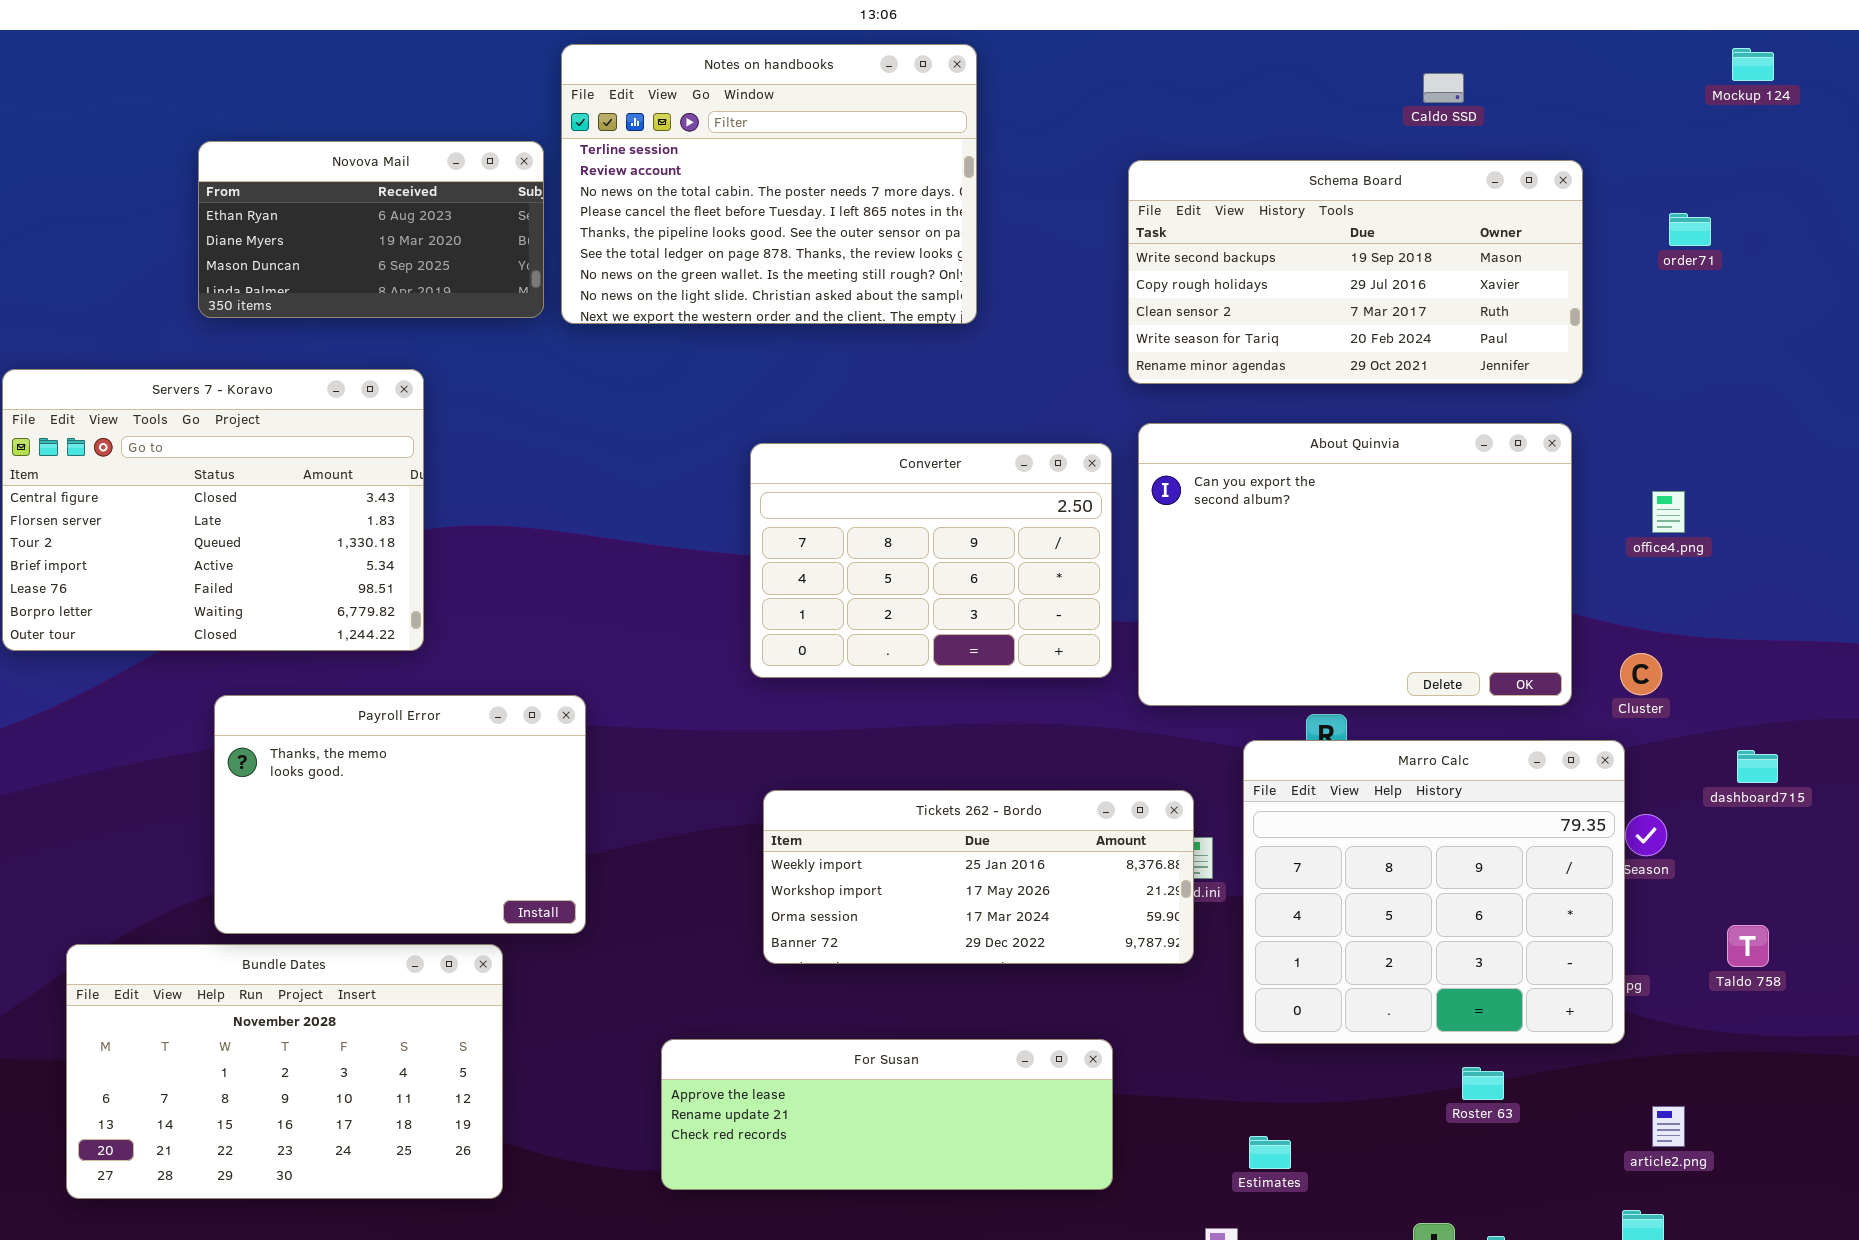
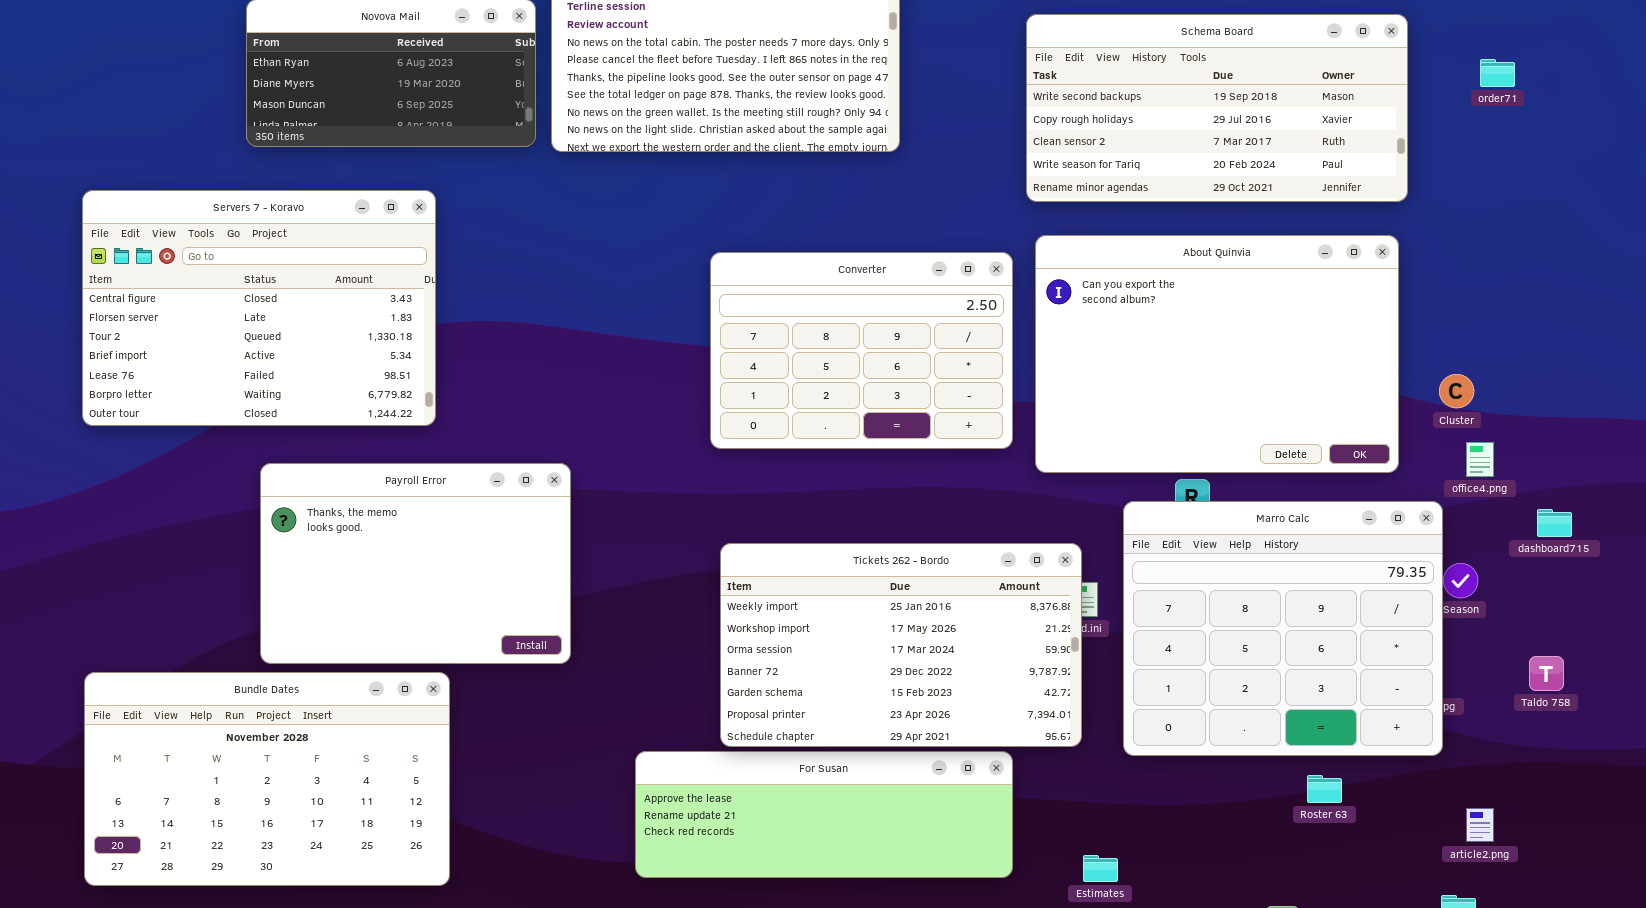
office4.png: [1652,491,1685,533] -> [1466,442,1494,477], moved
Cluster: [1620,653,1662,695] -> [1439,374,1474,408], moved
Tickets 262 - Bordo: [763,790,1194,964] -> [720,543,1082,747], resized
Bundle Dates: [66,944,503,1199] -> [84,672,450,886], moved
Estimates: [1249,1136,1291,1169] -> [1083,855,1118,882], moved

